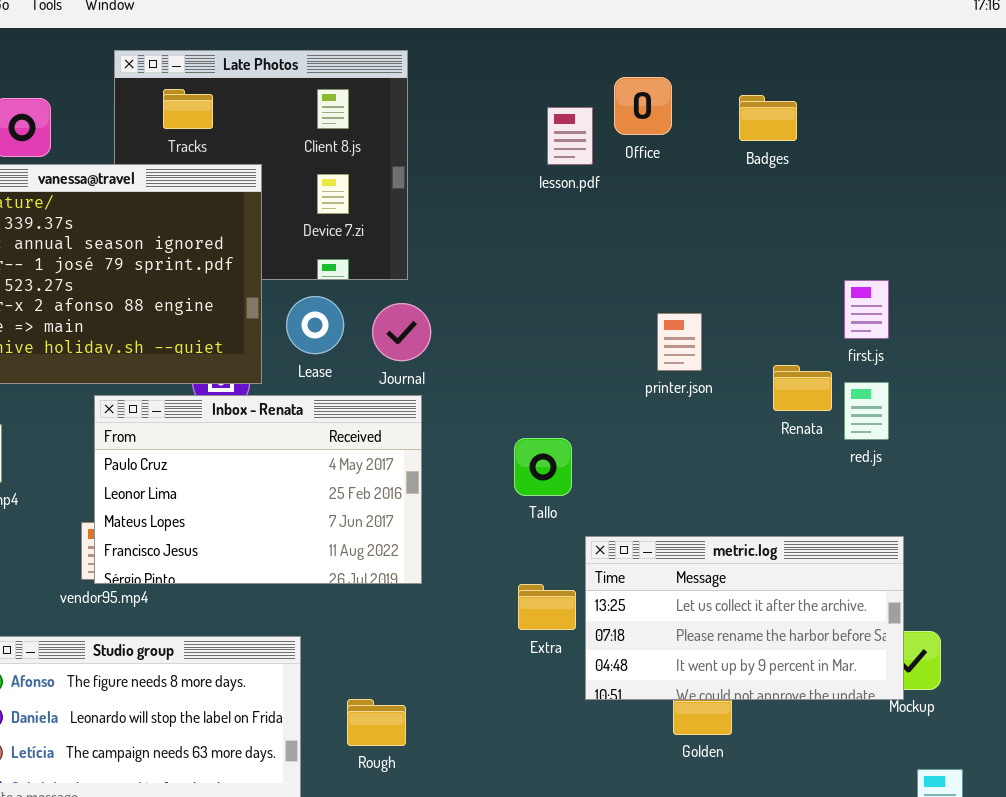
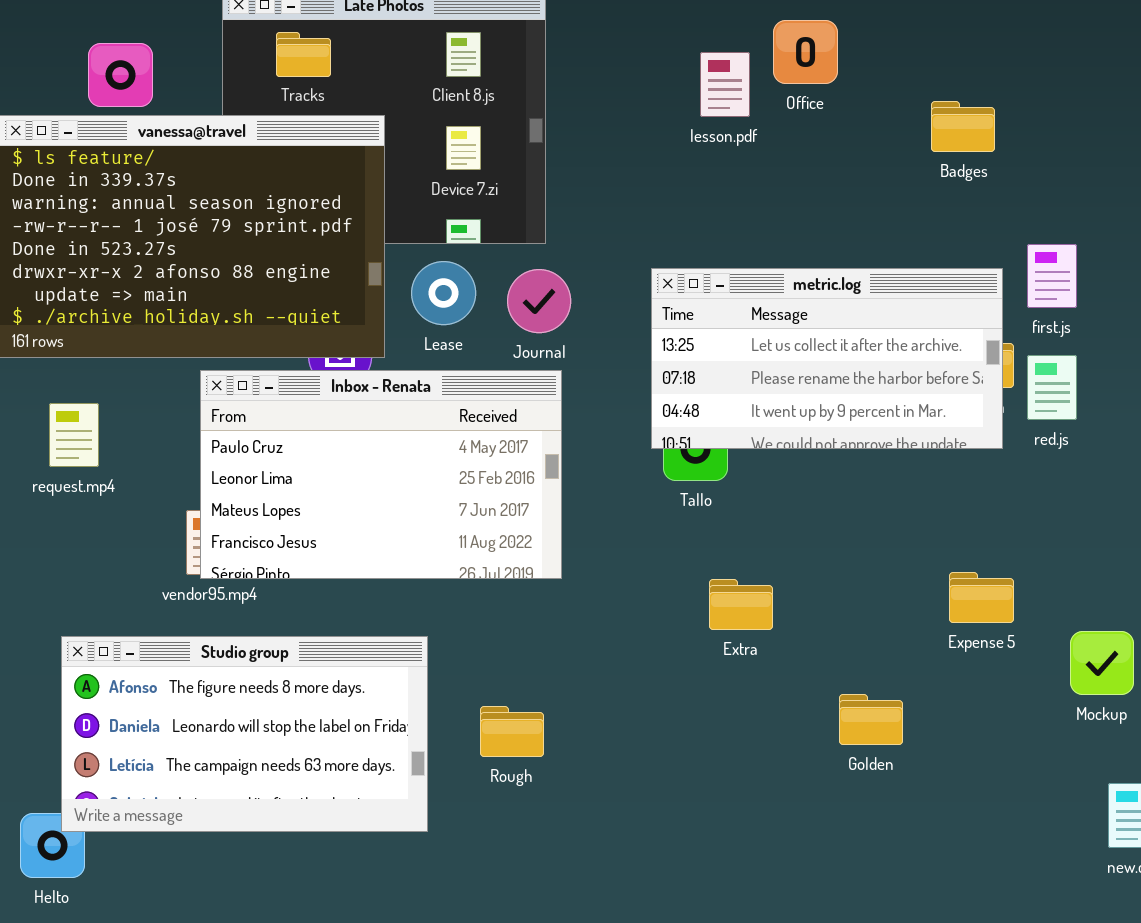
Badges: [739,95,797,141] -> [931,101,995,152], moved
metric.log: [585,536,904,700] -> [651,268,1003,449], moved
Extra: [518,584,576,630] -> [709,579,773,630], moved

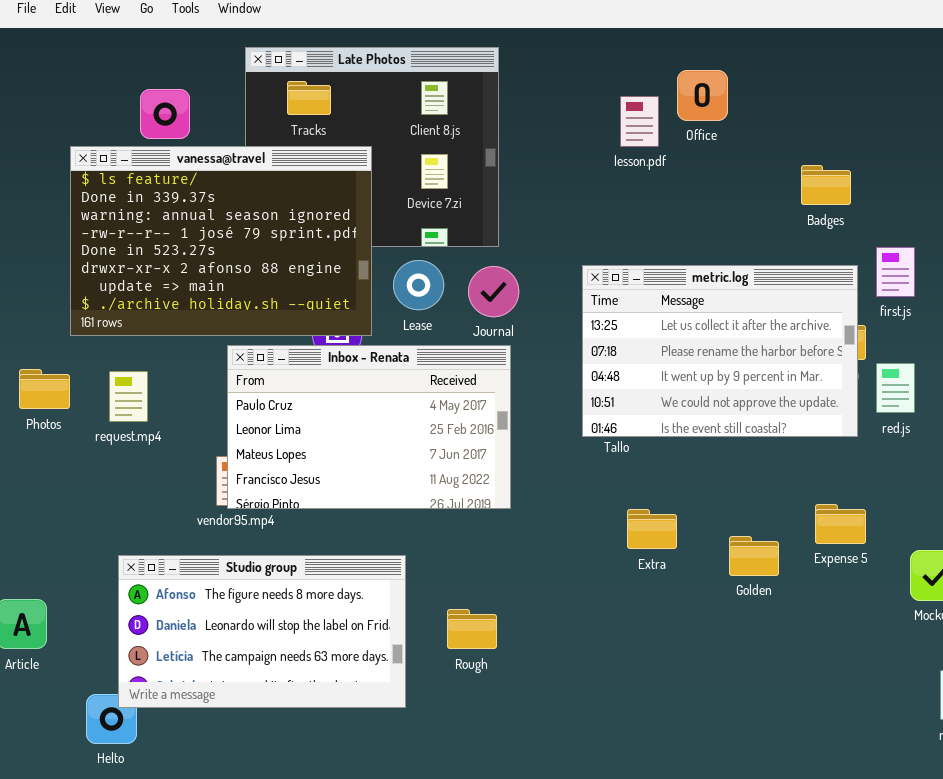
Badges: [931,101,995,152] -> [801,165,851,205], moved
metric.log: [651,268,1003,449] -> [582,265,858,437], resized
red.js: [1027,355,1077,420] -> [876,363,915,413], moved
Golden: [839,694,903,745] -> [729,536,779,576], moved

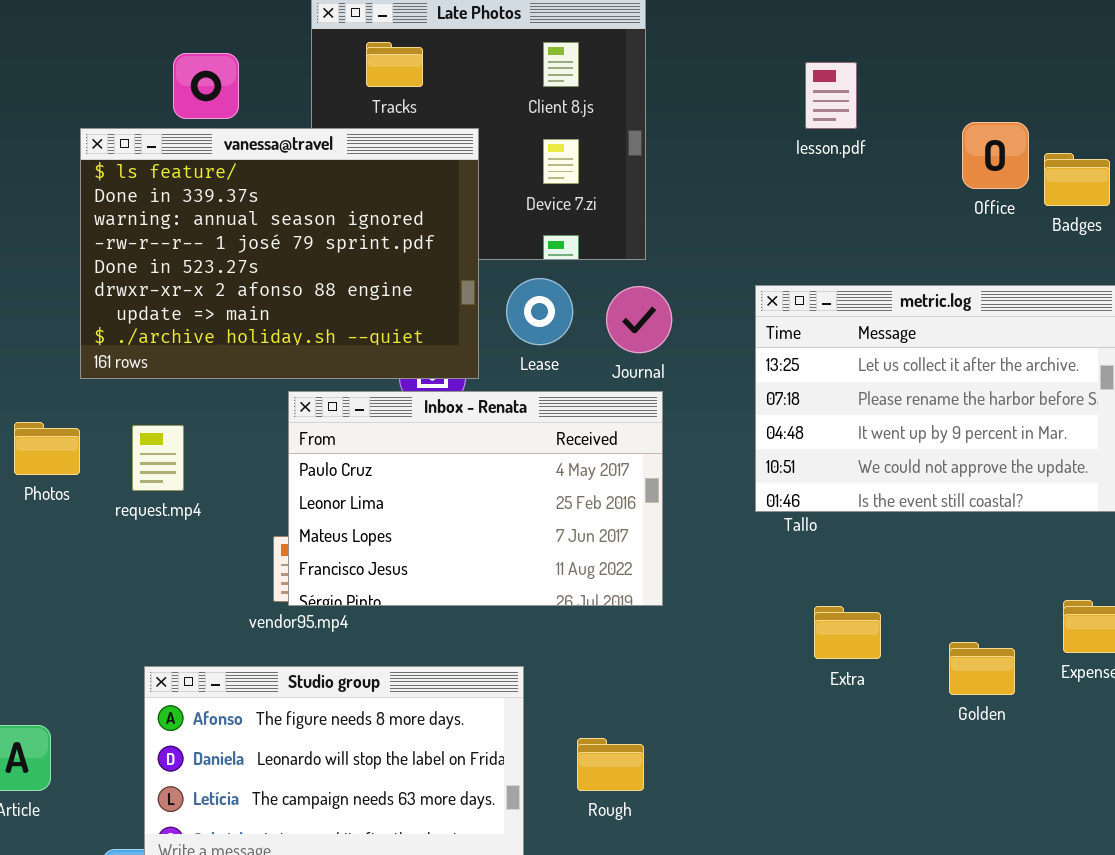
Office: [677,70,728,121] -> [962,122,1029,189], moved

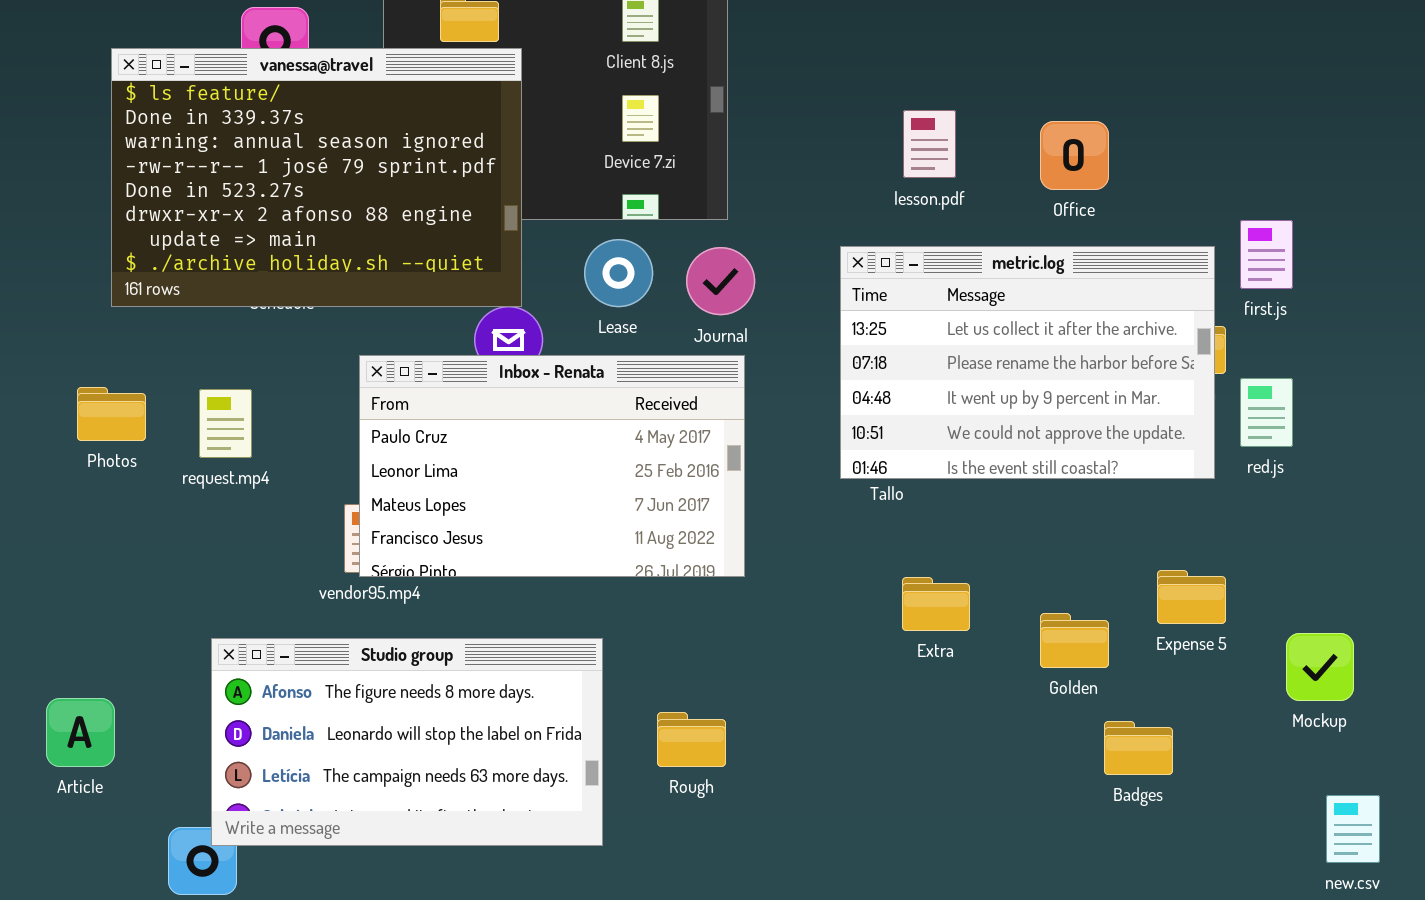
lesson.pdf: [805,62,857,129] -> [903,110,956,178], moved
Office: [962,122,1029,189] -> [1040,121,1109,190], moved
vanessa@travel: [80,128,479,379] -> [111,48,522,307], moved
Badges: [1044,153,1110,206] -> [1104,721,1173,775], moved

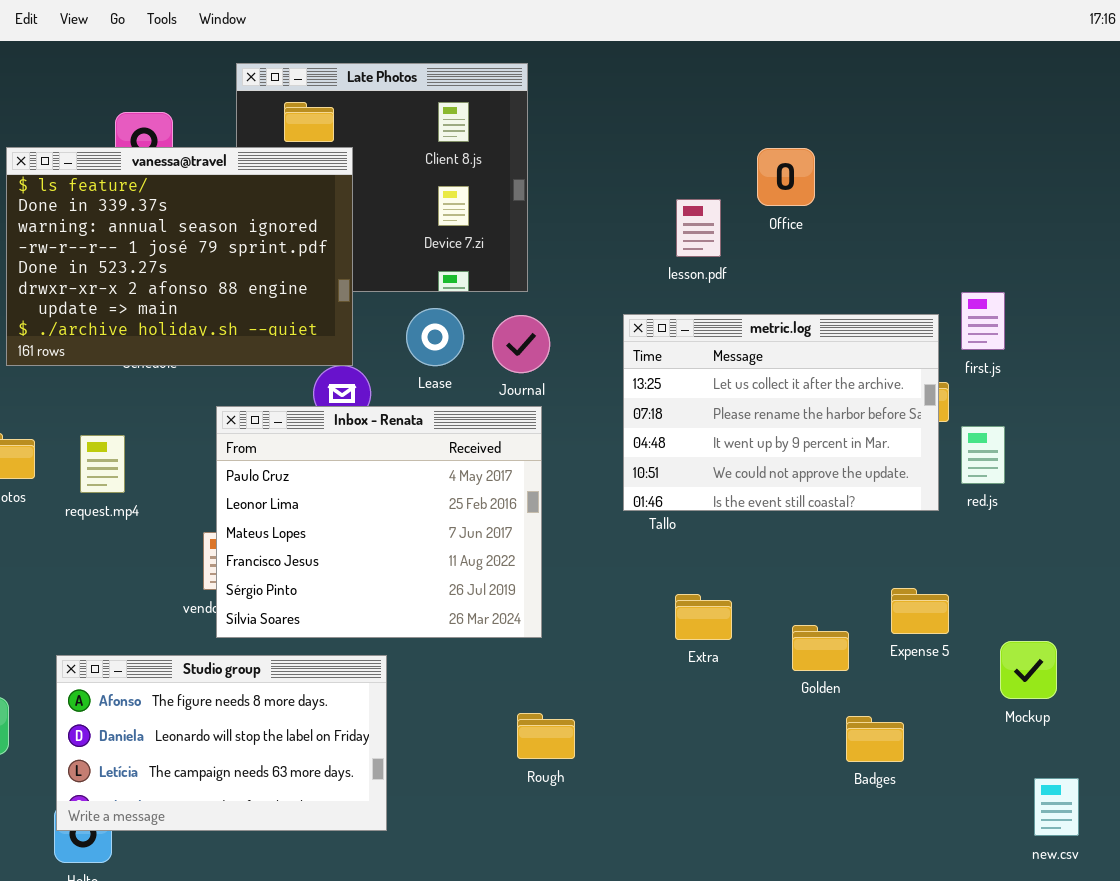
Office: [1040,121,1109,190] -> [757,148,815,206], moved
Inbox - Renata: [359,355,745,577] -> [216,406,542,638], resized
Studio group: [211,638,603,846] -> [56,655,387,831], moved
Rough: [657,712,726,767] -> [517,713,575,759], moved

